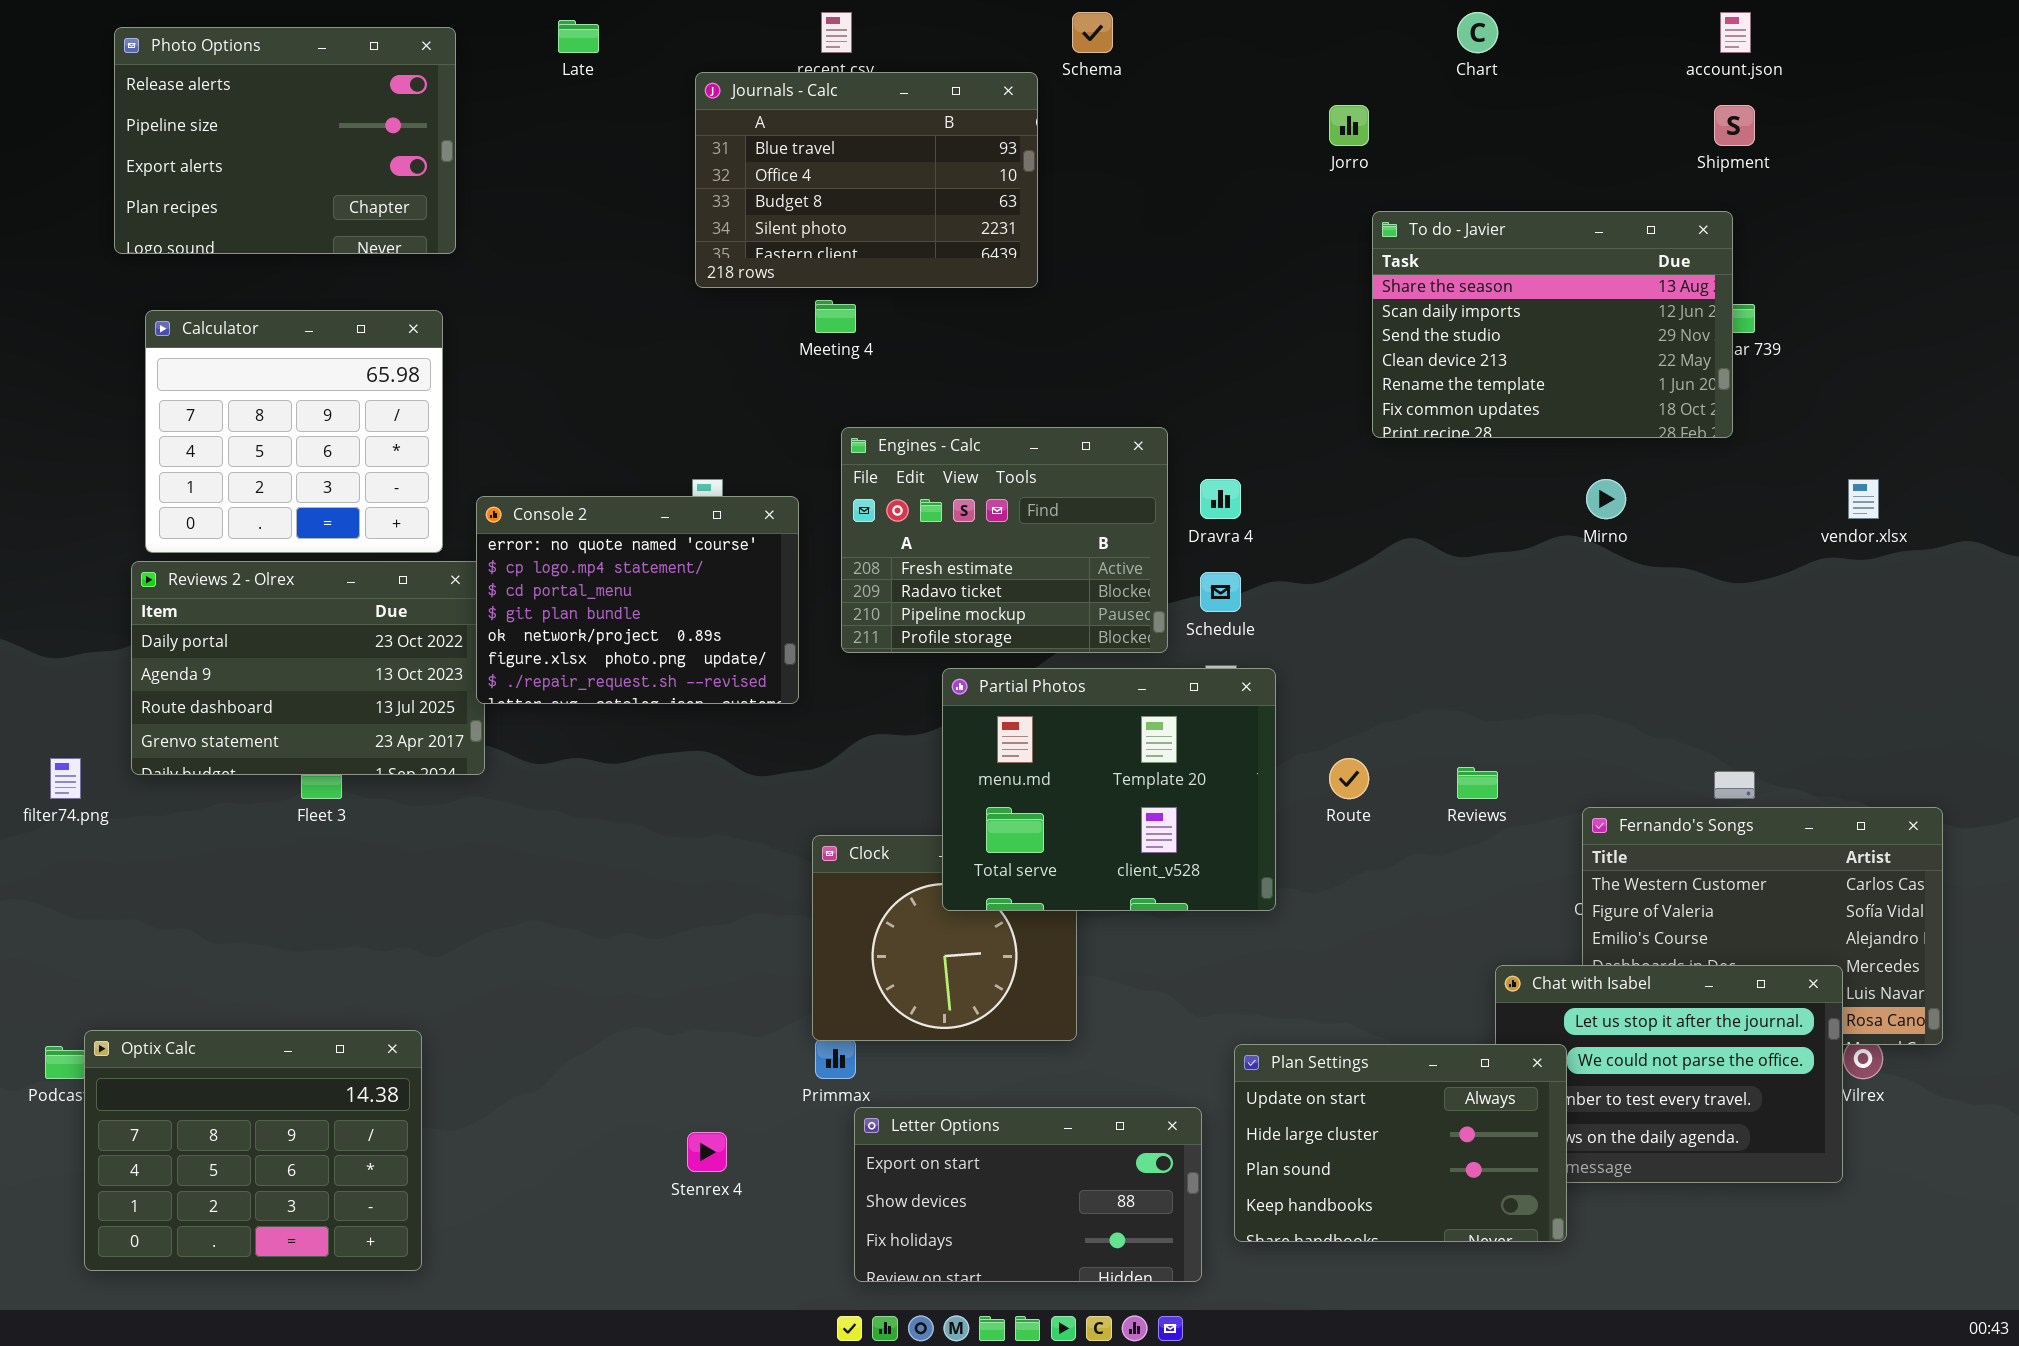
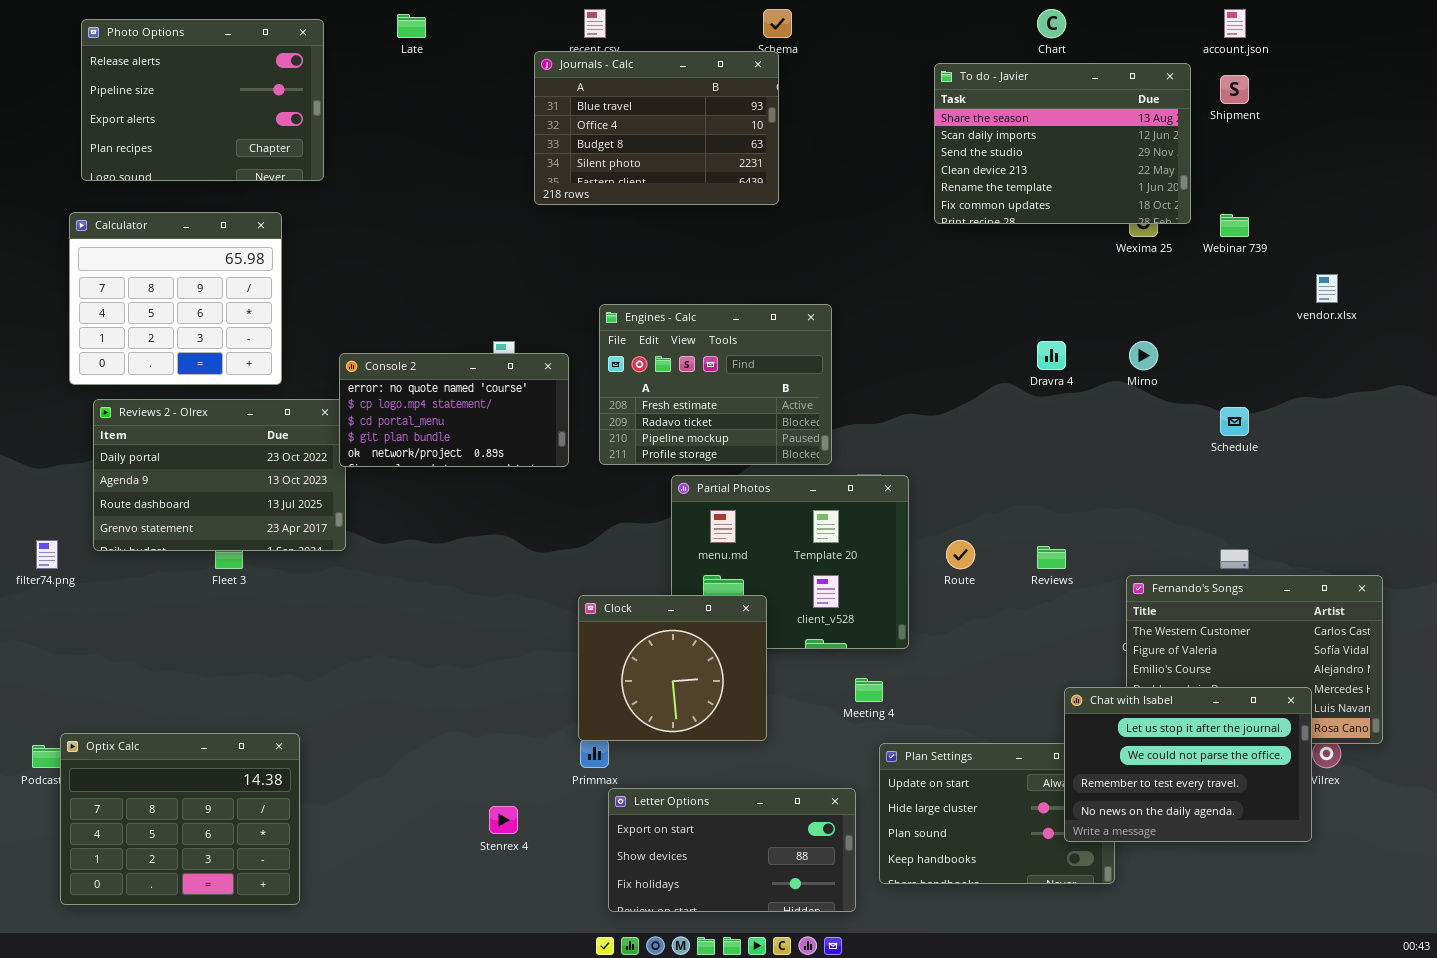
Journals - Calc: [695,72,1038,288] -> [534,51,779,205], moved
To do - Javier: [1372,211,1733,438] -> [934,63,1191,224], moved
Meeting 4: [815,300,856,333] -> [855,678,883,702], moved
Calculator: [145,310,443,553] -> [69,212,282,385], moved
Dravra 4: [1200,479,1241,519] -> [1037,341,1066,370], moved
vendor.xlsx: [1848,479,1879,519] -> [1316,274,1338,303], moved
Console 2: [476,496,799,704] -> [339,353,569,467], resized
Schedule: [1200,572,1241,612] -> [1220,407,1249,436], moved
Clock: [812,835,1077,1041] -> [578,595,767,741], raised
Chat with Isabel: [1495,965,1843,1183] -> [1064,687,1312,842], raised

